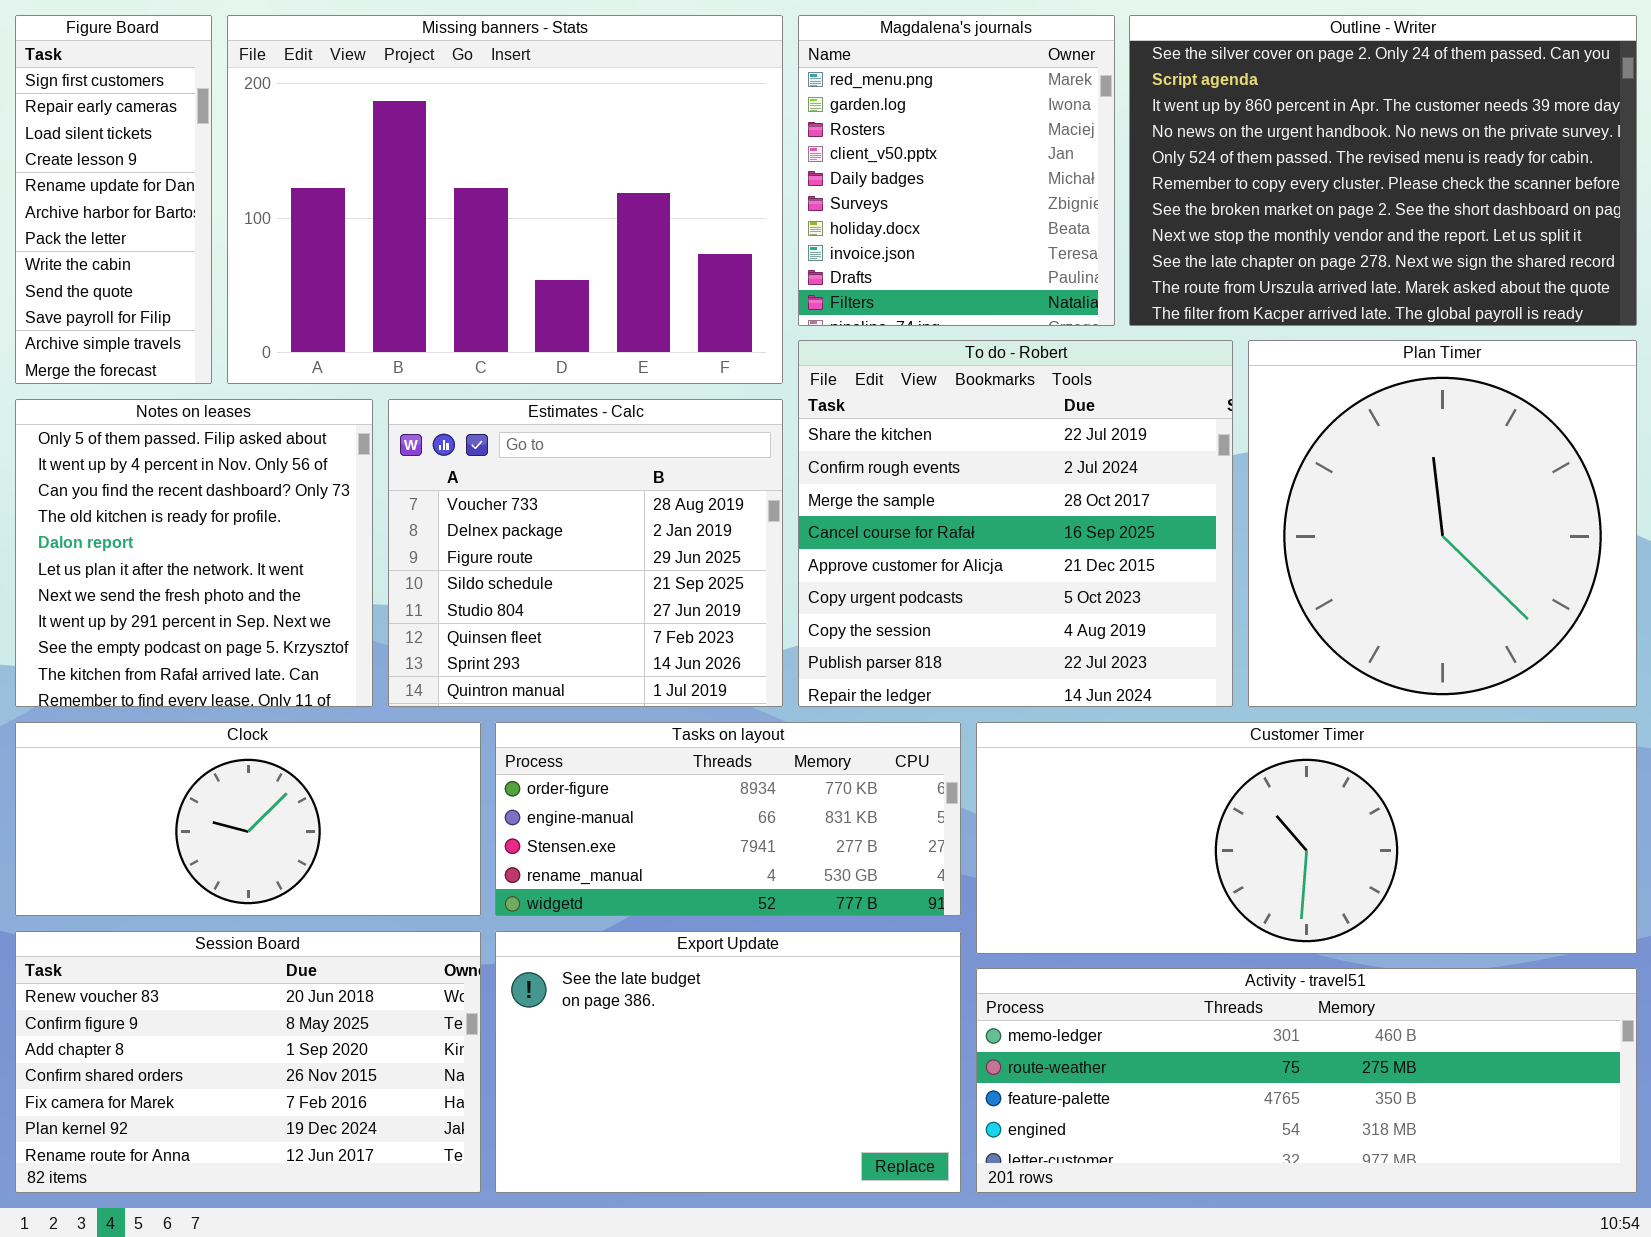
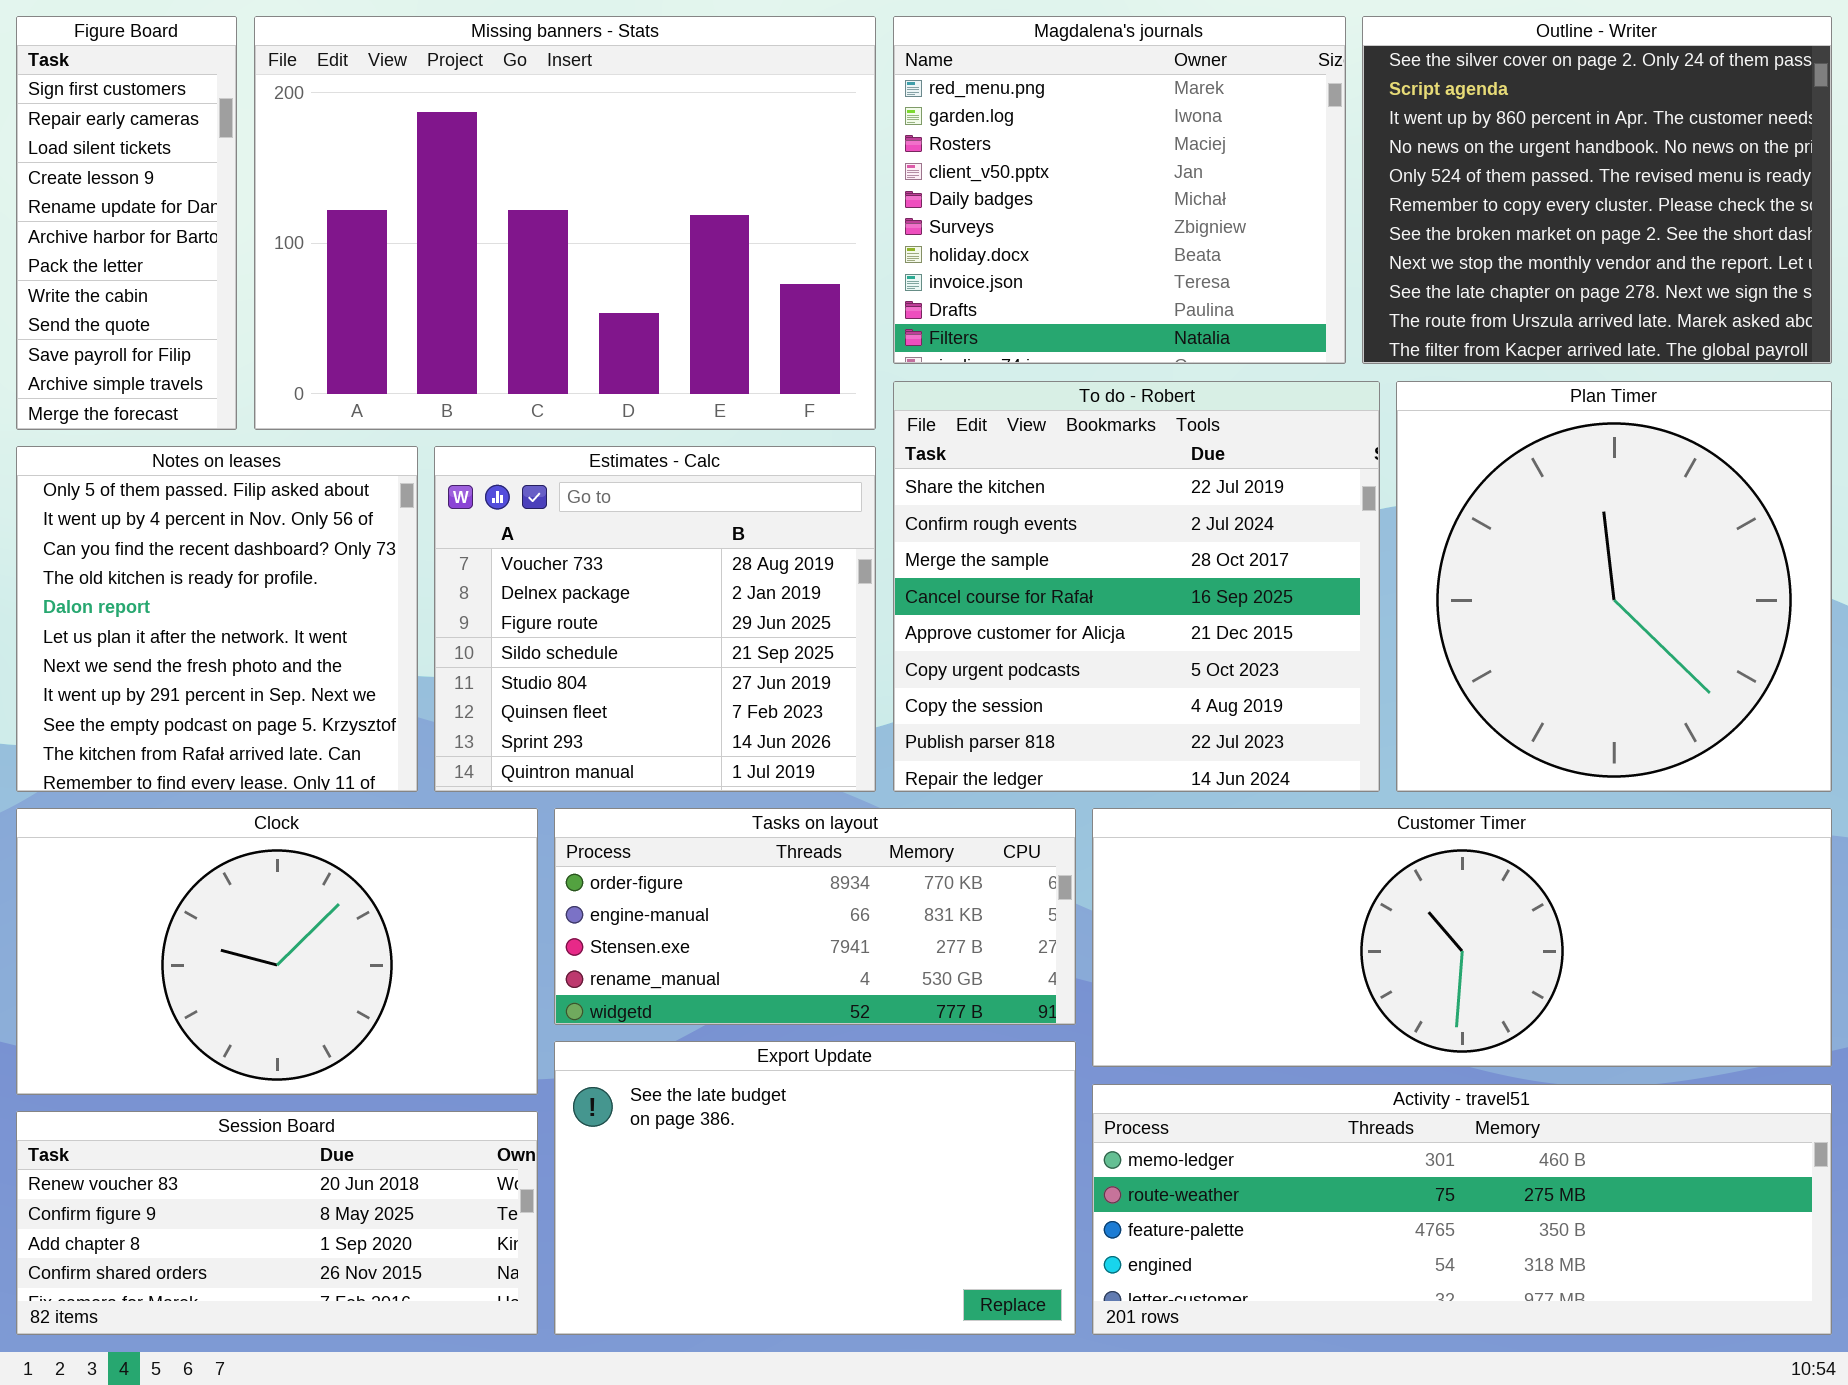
Magdalena's journals: [798,15,1115,326] -> [893,16,1346,364], resized
Outline - Writer: [1129,15,1637,326] -> [1362,16,1832,364], resized
Clock: [15,722,481,916] -> [16,808,538,1095], resized
Session Board: [15,931,481,1193] -> [16,1111,538,1335], resized

